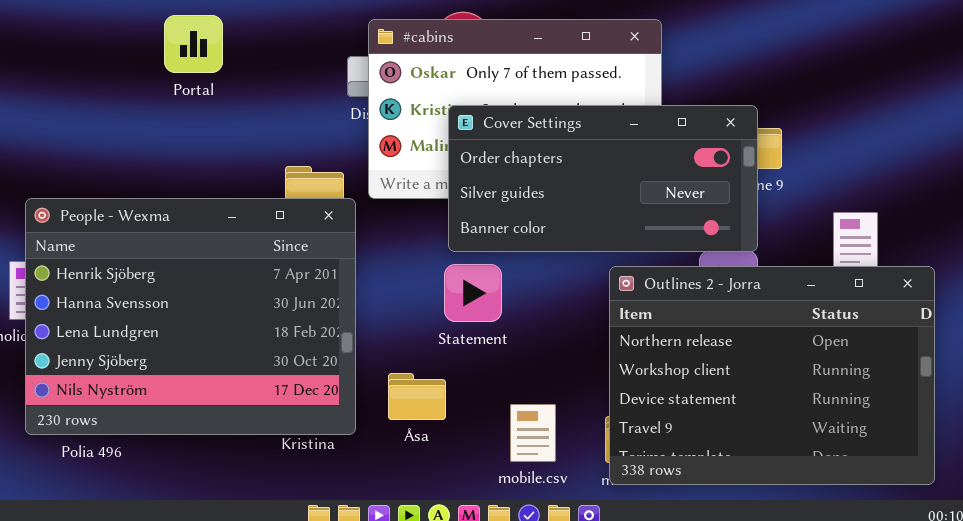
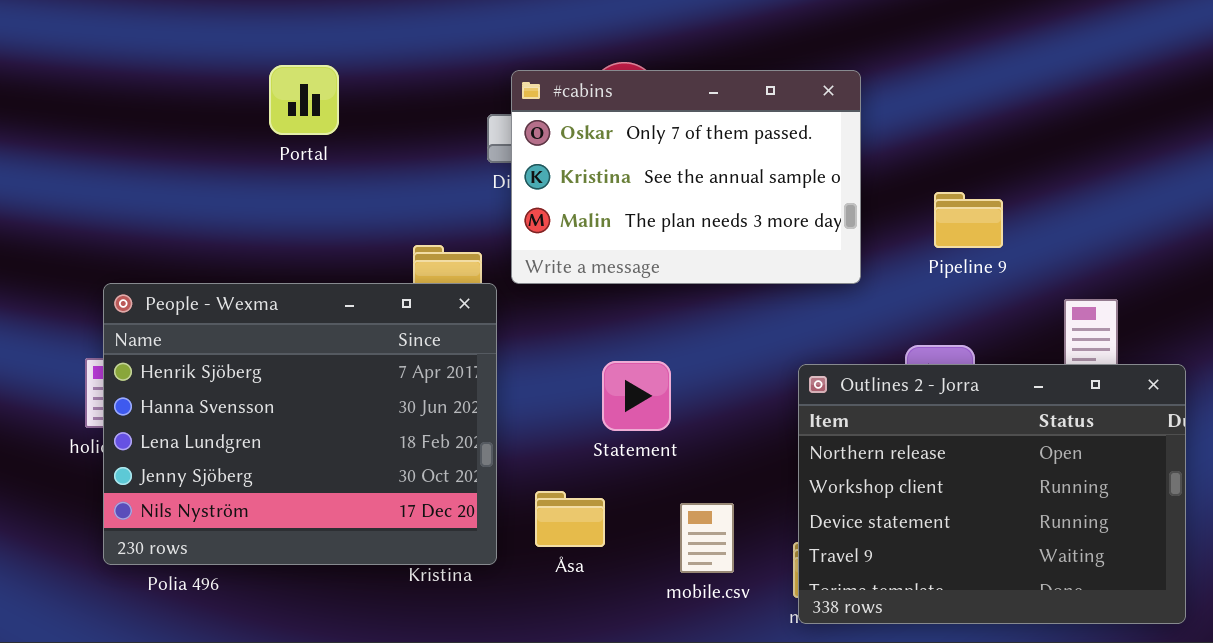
Cover Settings: [448,105,758,252] -> none, closed
mobile.csv: [510,404,556,462] -> [680,503,734,573], moved

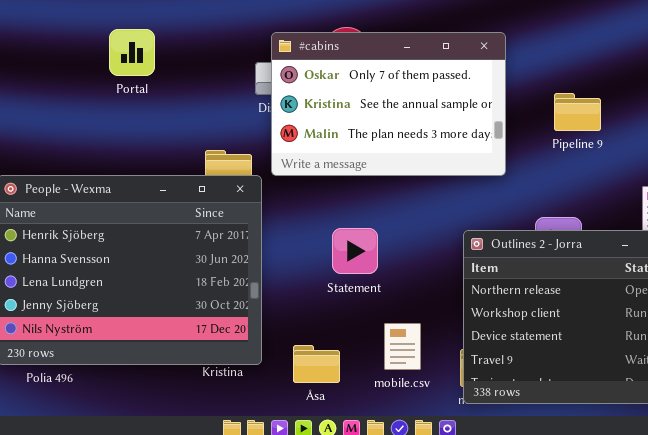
Pipeline 9: [934,192,1003,248] -> [554,93,601,131], moved
Åsa: [535,491,605,547] -> [293,345,340,383], moved

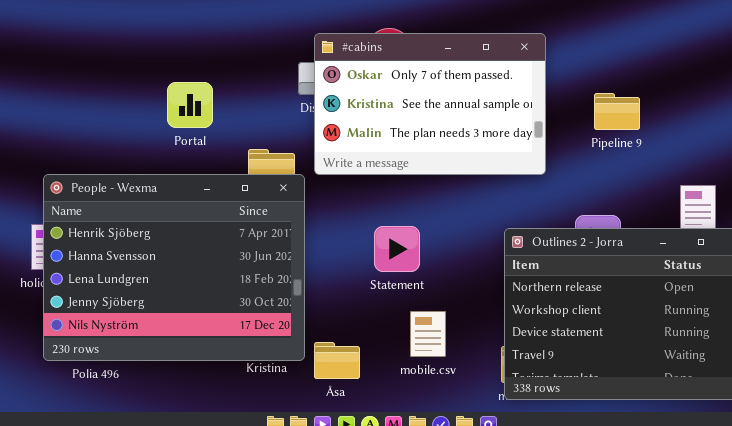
Portal: [109,29,155,76] -> [167,82,213,128], moved
mobile.csv: [384,323,421,370] -> [410,311,446,357], moved
Åsa: [293,345,340,383] -> [314,342,360,379], moved

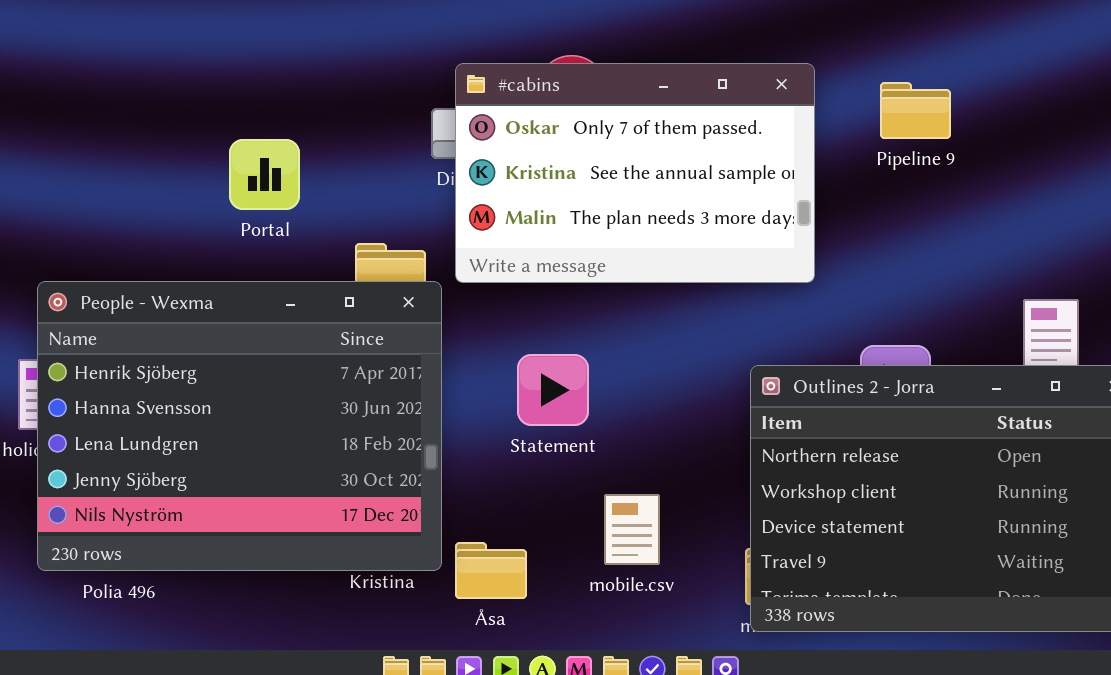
Pipeline 9: [594,93,640,130] -> [880,82,951,139], moved
Statement: [374,226,420,272] -> [517,354,589,426], moved

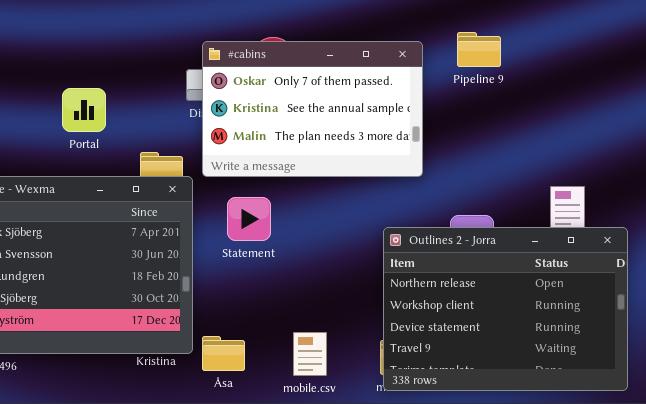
Pipeline 9: [880,82,951,139] -> [457,32,501,67], moved
Statement: [517,354,589,426] -> [227,197,271,241], moved
mobile.csv: [604,494,660,565] -> [293,332,327,376], moved

